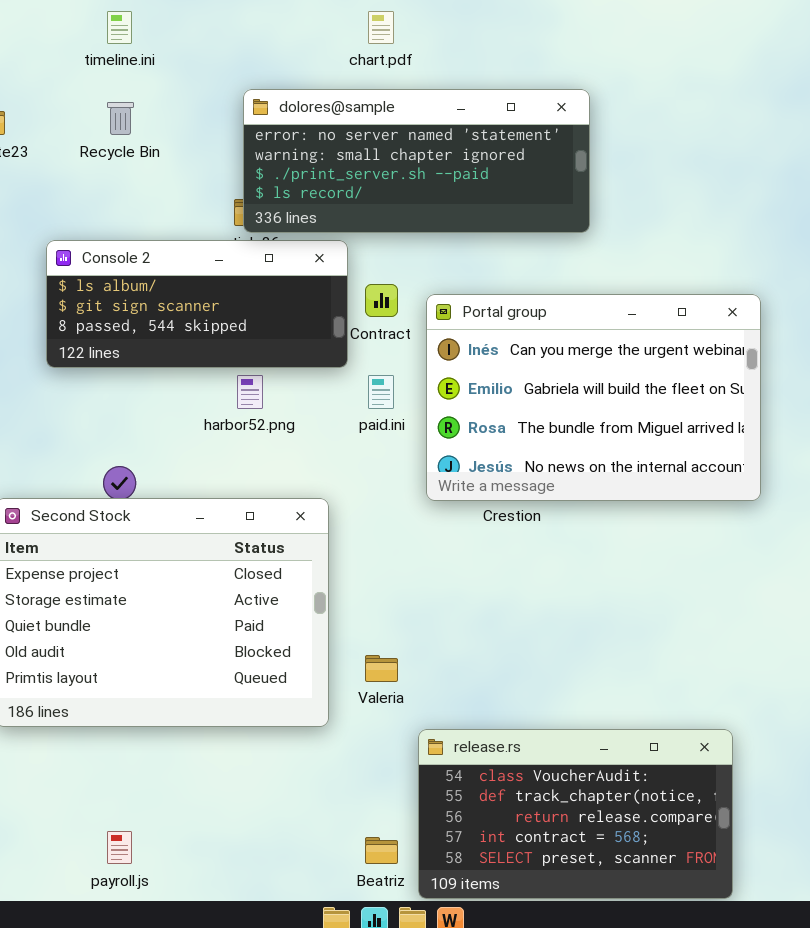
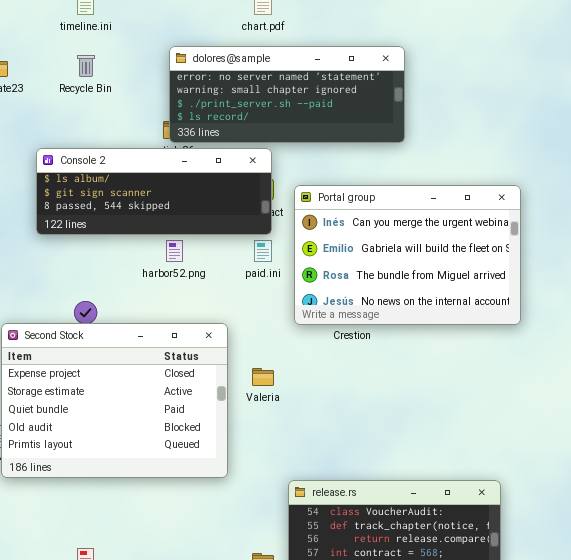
Console 2: [46,240,348,368] -> [36,148,272,235], resized
Valeria: [365,655,398,682] -> [252,368,274,386], moved

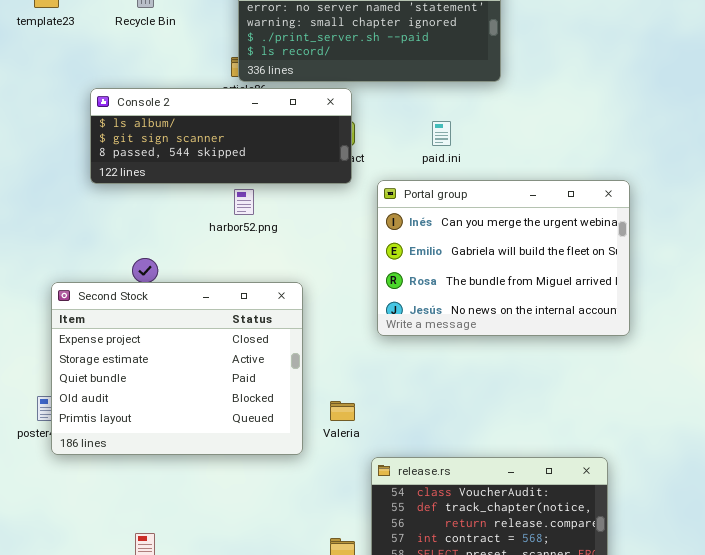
Portal group: [294,185,521,325] -> [377,180,630,336], moved
paid.ini: [254,240,272,262] -> [432,121,451,146], moved
Valeria: [252,368,274,386] -> [330,401,355,421], moved

